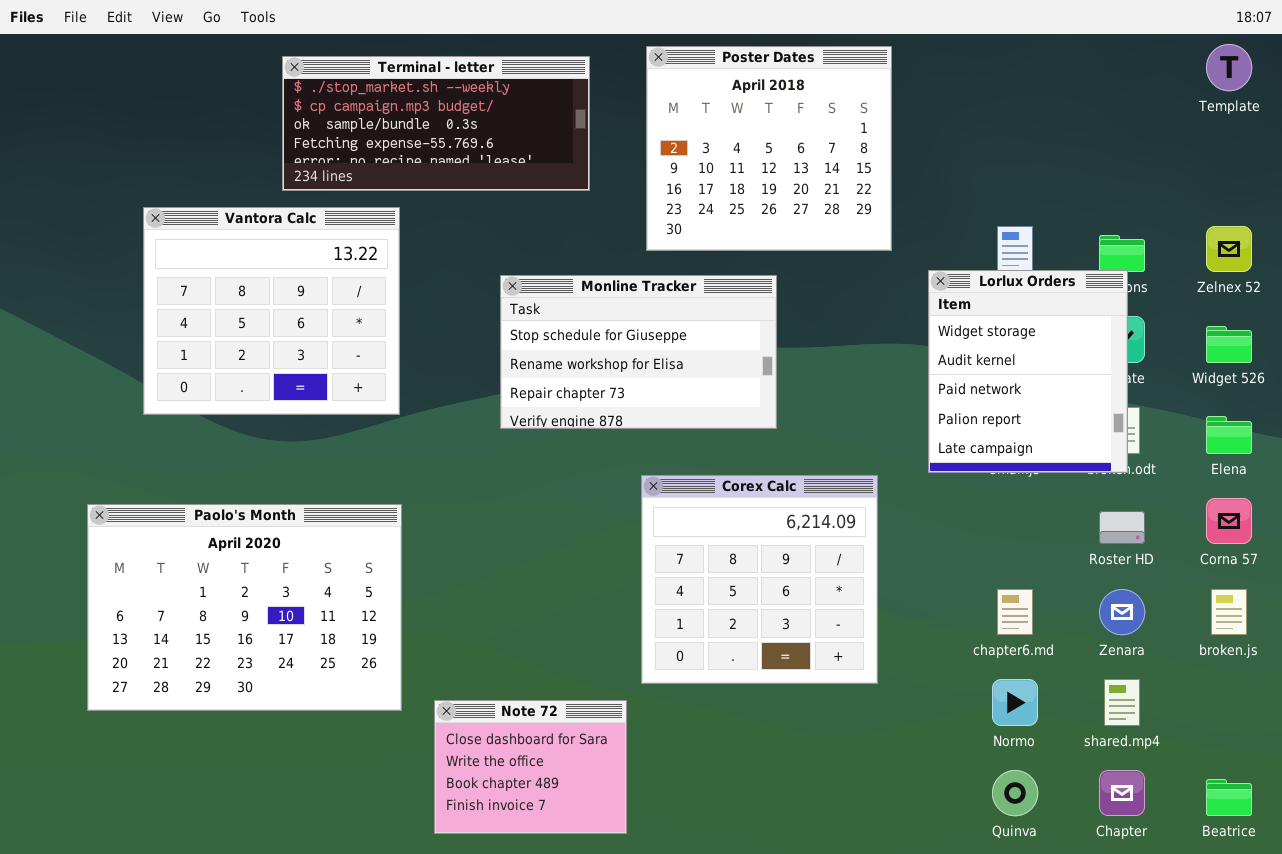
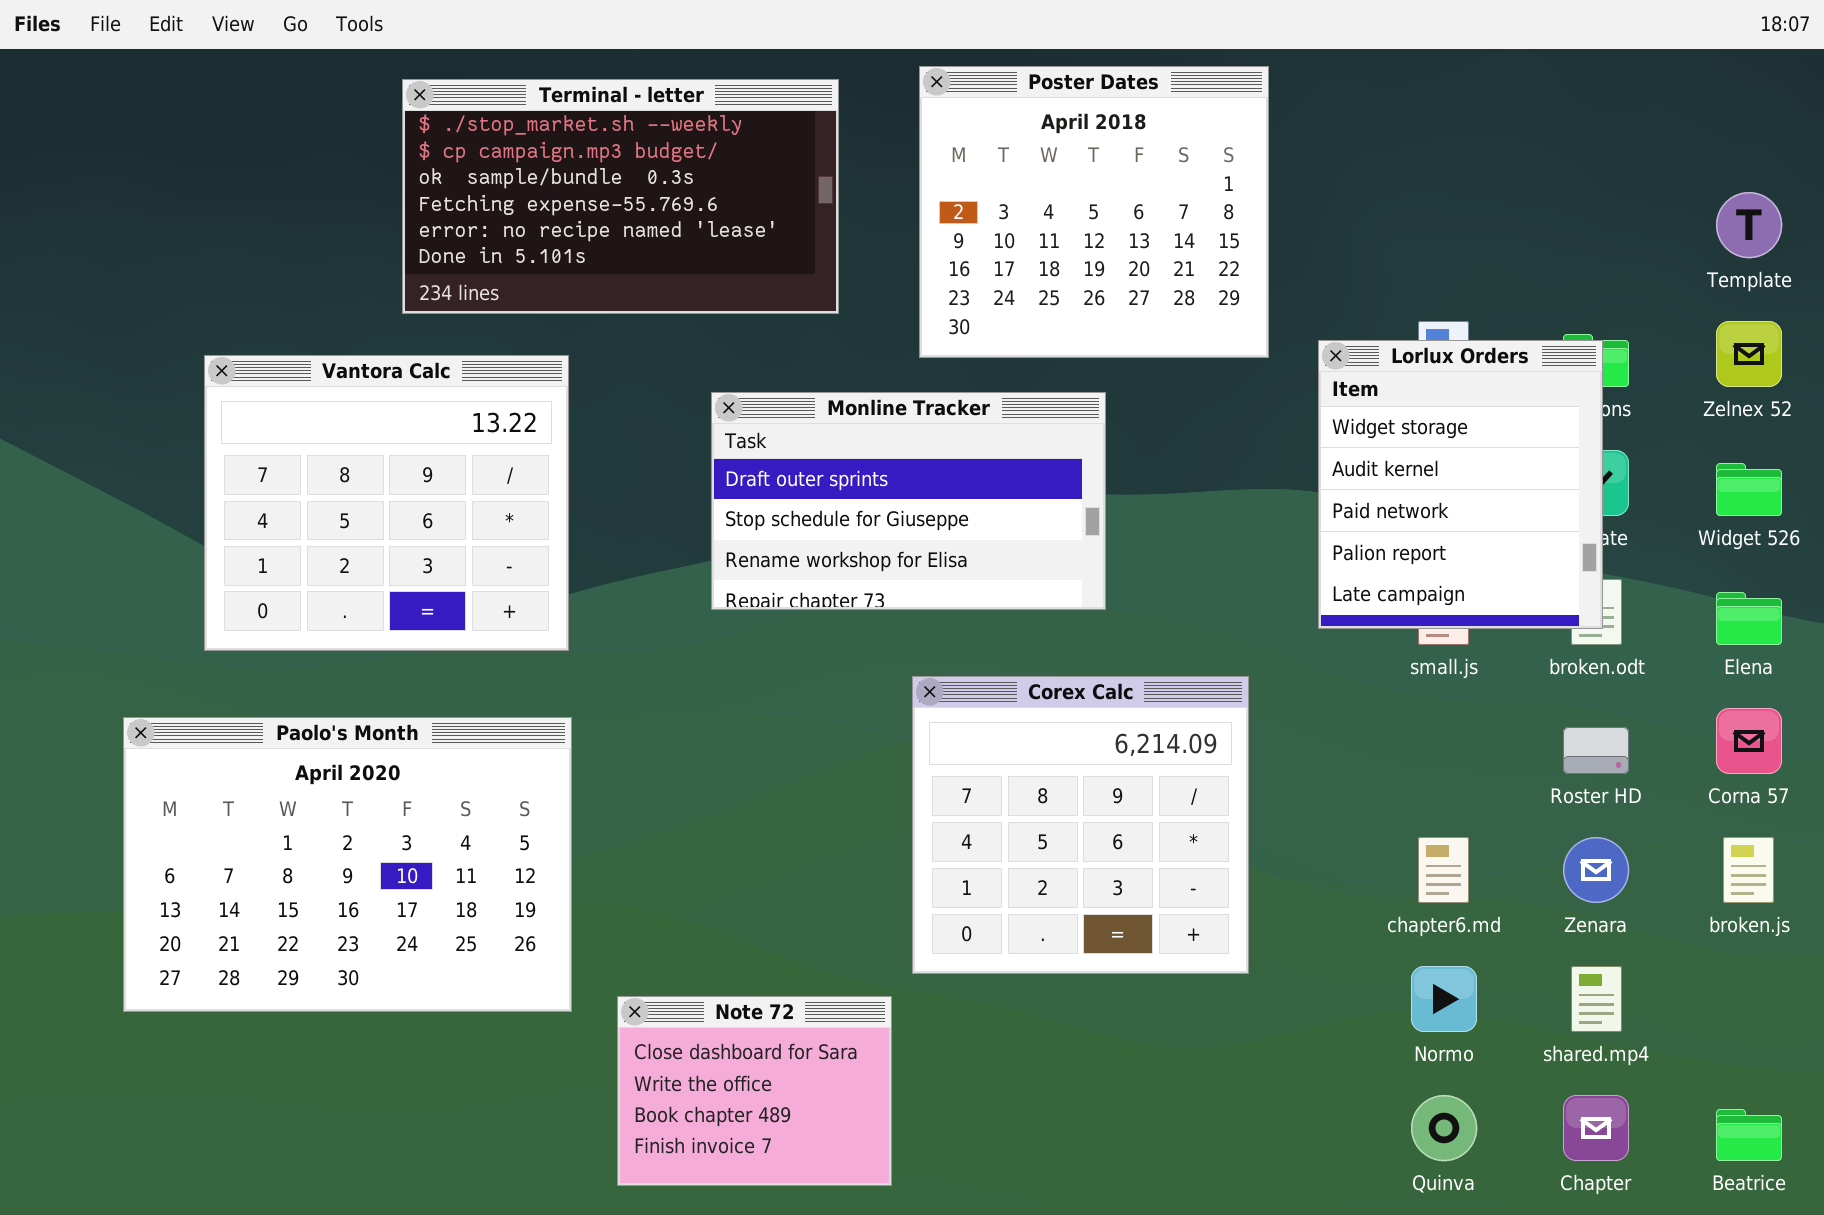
Template: [1206,44,1252,91] -> [1716,192,1782,258], moved
Terminal - letter: [282,56,590,191] -> [402,79,839,314], resized
Vantora Calc: [143,207,400,415] -> [204,355,569,651], moved
Lorlux Orders: [928,270,1128,473] -> [1318,340,1603,629], moved
Monline Tracker: [500,275,777,429] -> [711,392,1106,610], scrolled up 1 row

